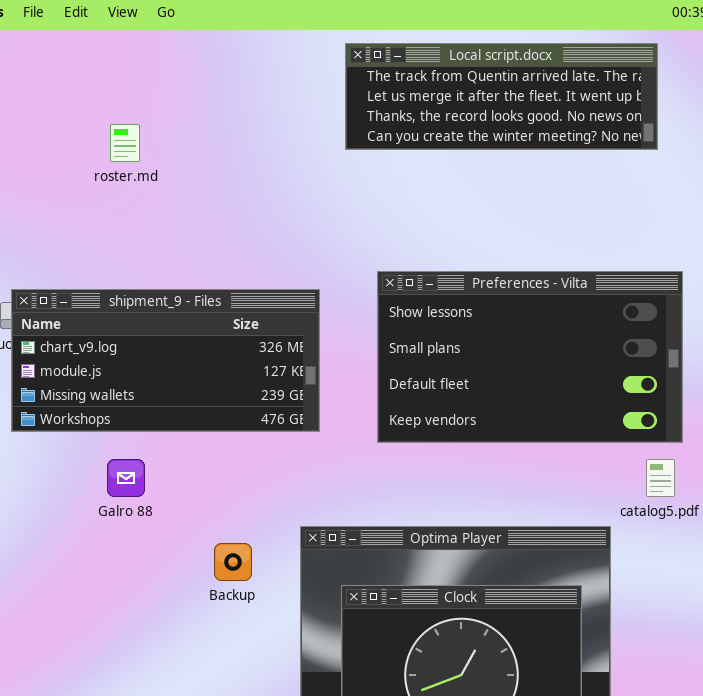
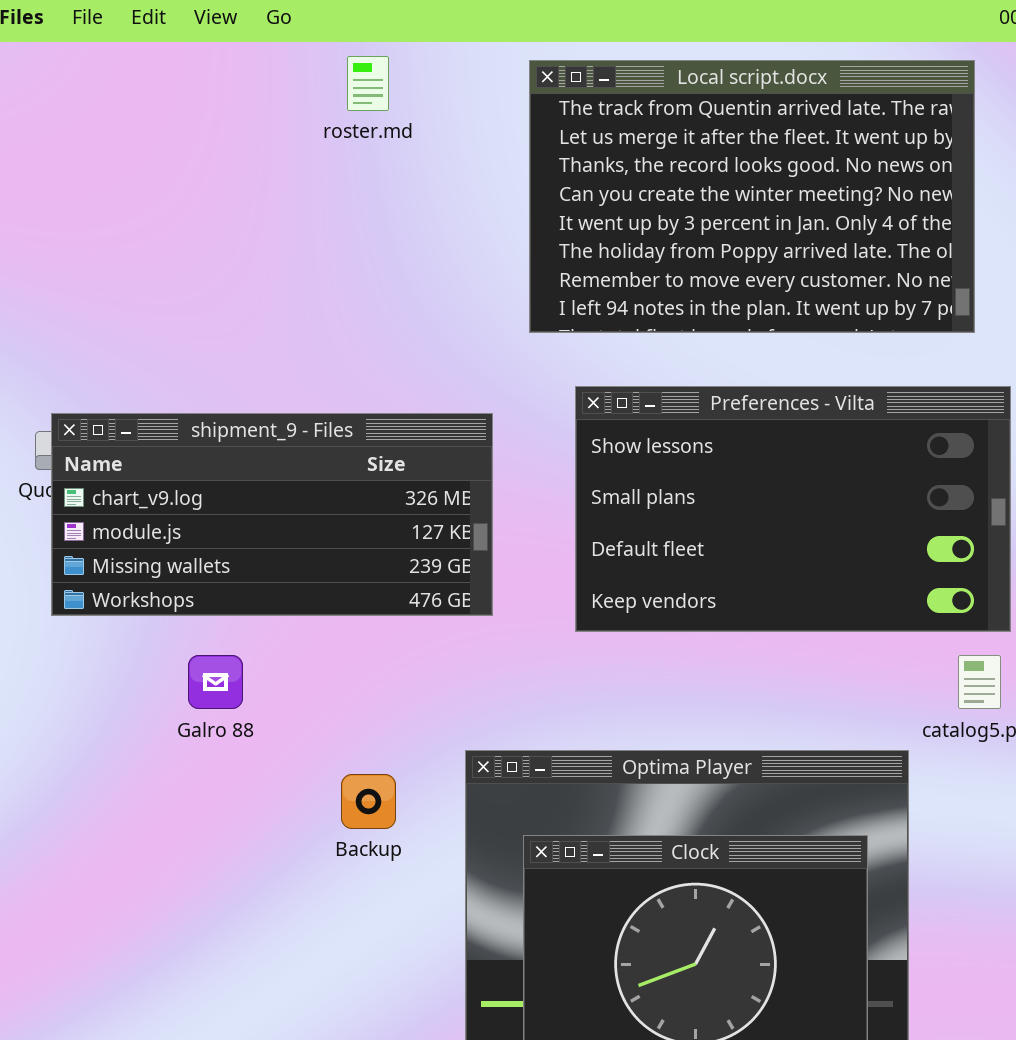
Local script.docx: [345,43,658,150] -> [529,60,975,333], resized
roster.md: [110,124,140,162] -> [347,56,389,111], moved

